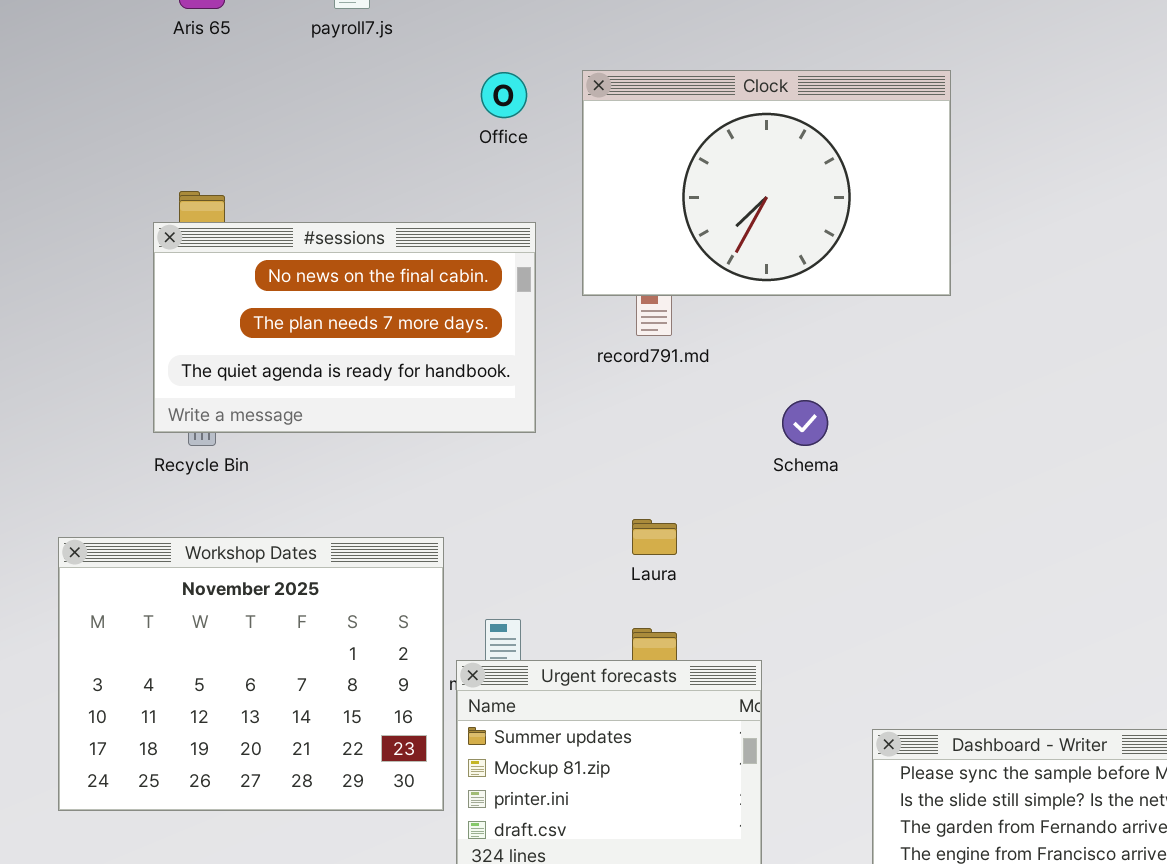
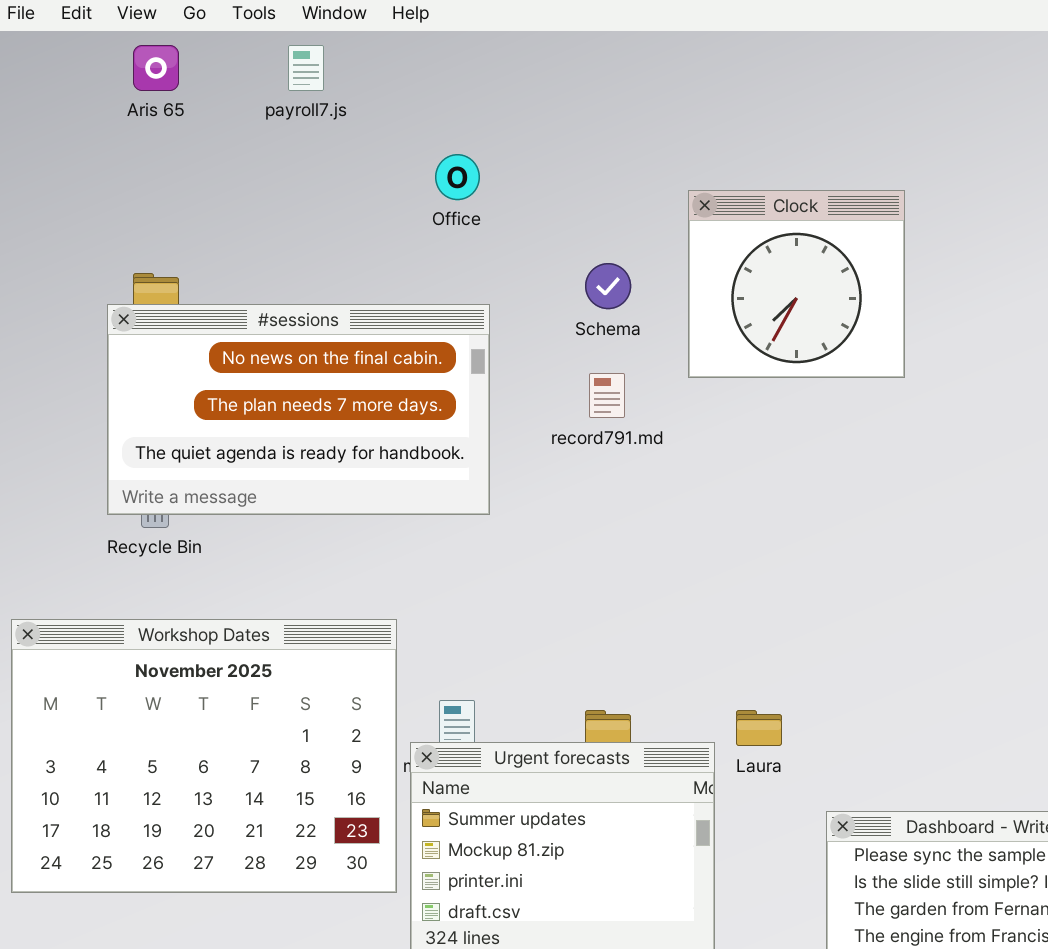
Clock: [582,70,951,296] -> [688,190,905,378], resized
Schema: [782,400,828,446] -> [585,263,631,309], moved
Laura: [632,519,677,555] -> [736,710,782,746], moved

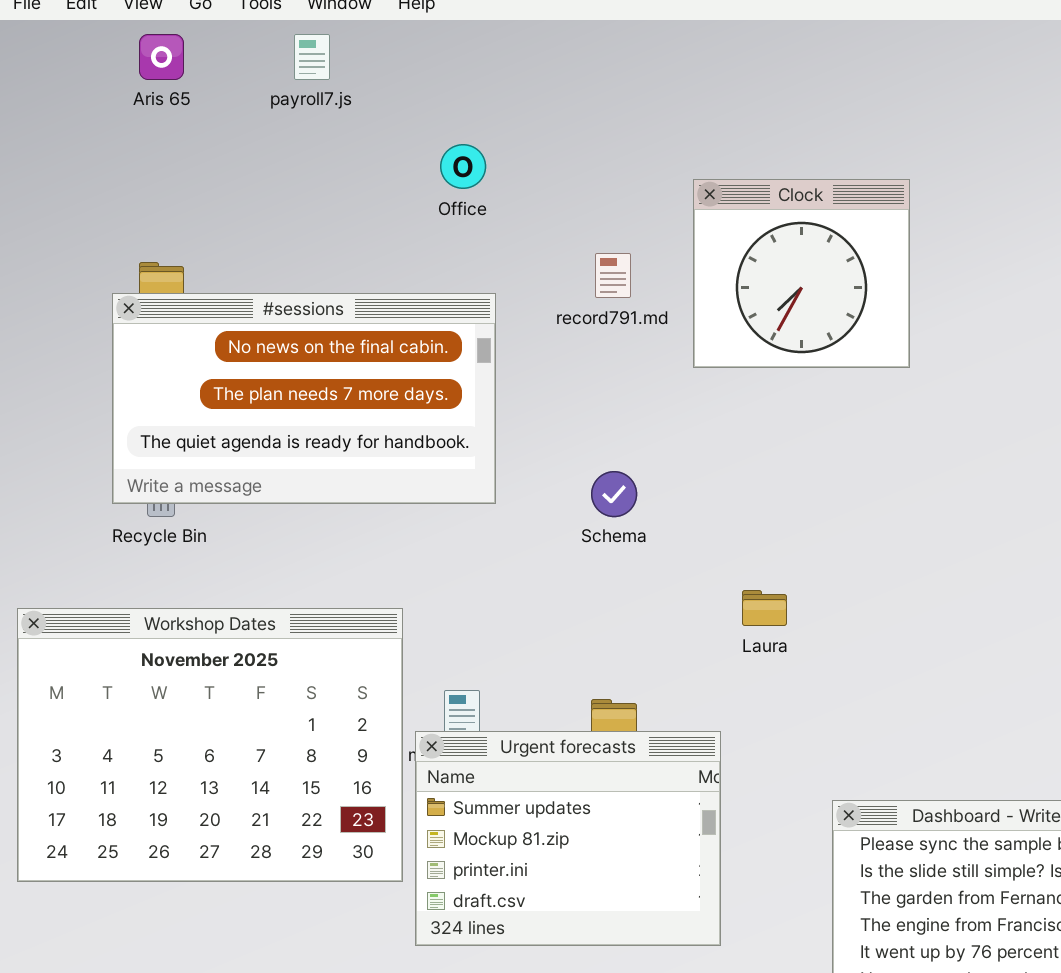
Schema: [585,263,631,309] -> [591,471,637,517], moved
record791.md: [589,373,625,418] -> [595,253,631,298], moved
Laura: [736,710,782,746] -> [742,590,787,626], moved

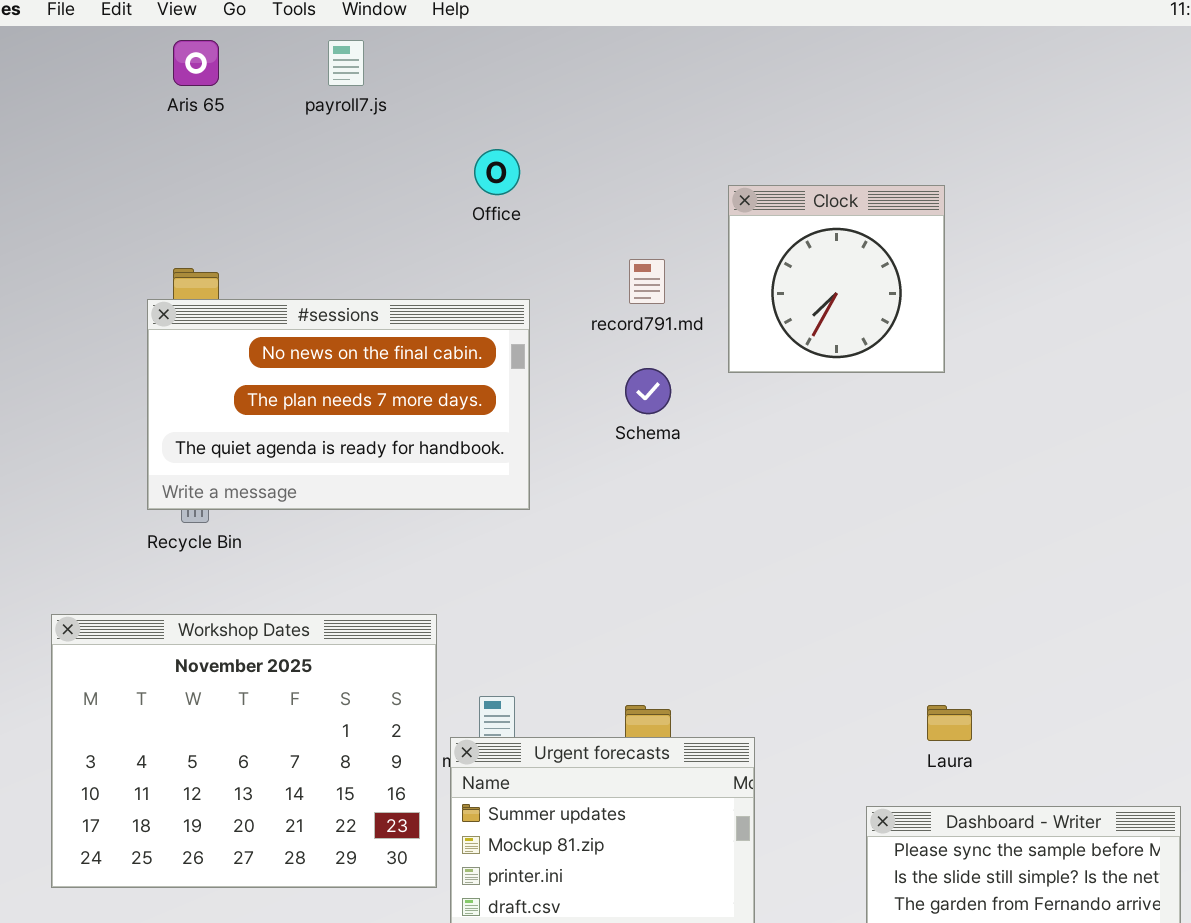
Schema: [591,471,637,517] -> [625,368,671,414], moved
Laura: [742,590,787,626] -> [927,705,972,741], moved

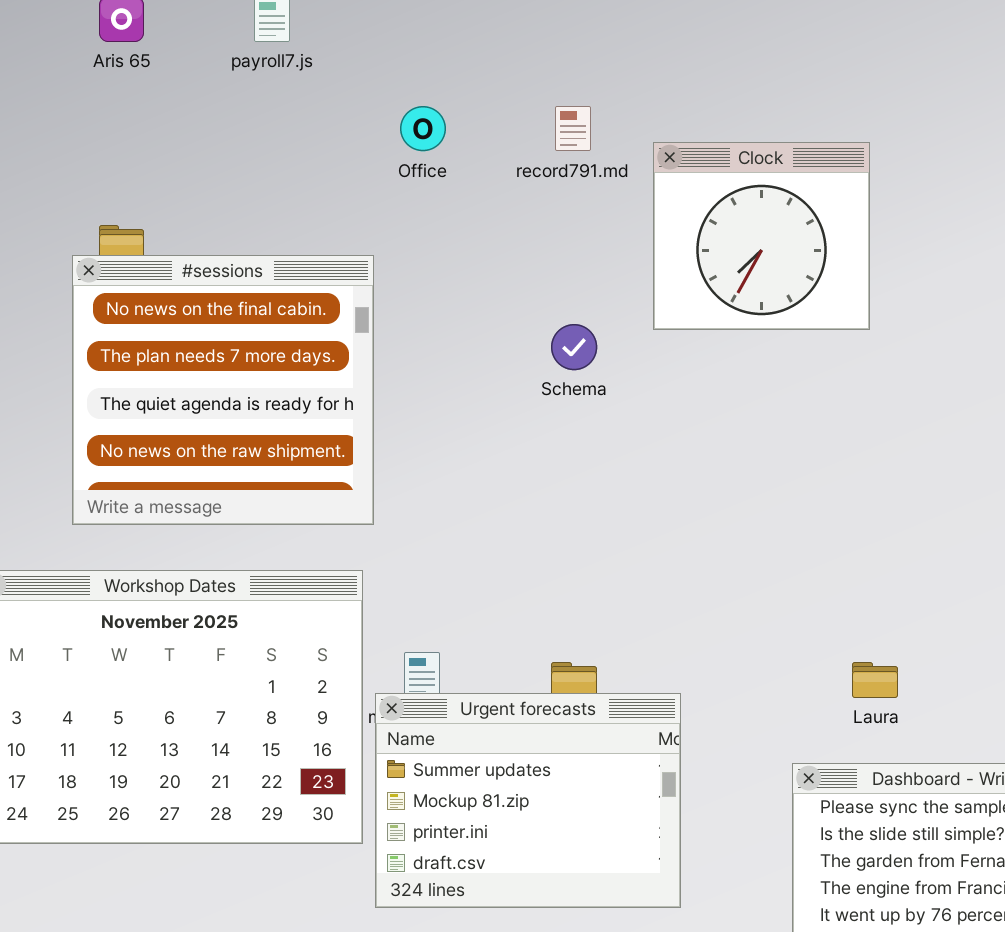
record791.md: [629,259,665,304] -> [555,106,591,151], moved
#sessions: [147,299,530,510] -> [72,255,374,525], resized

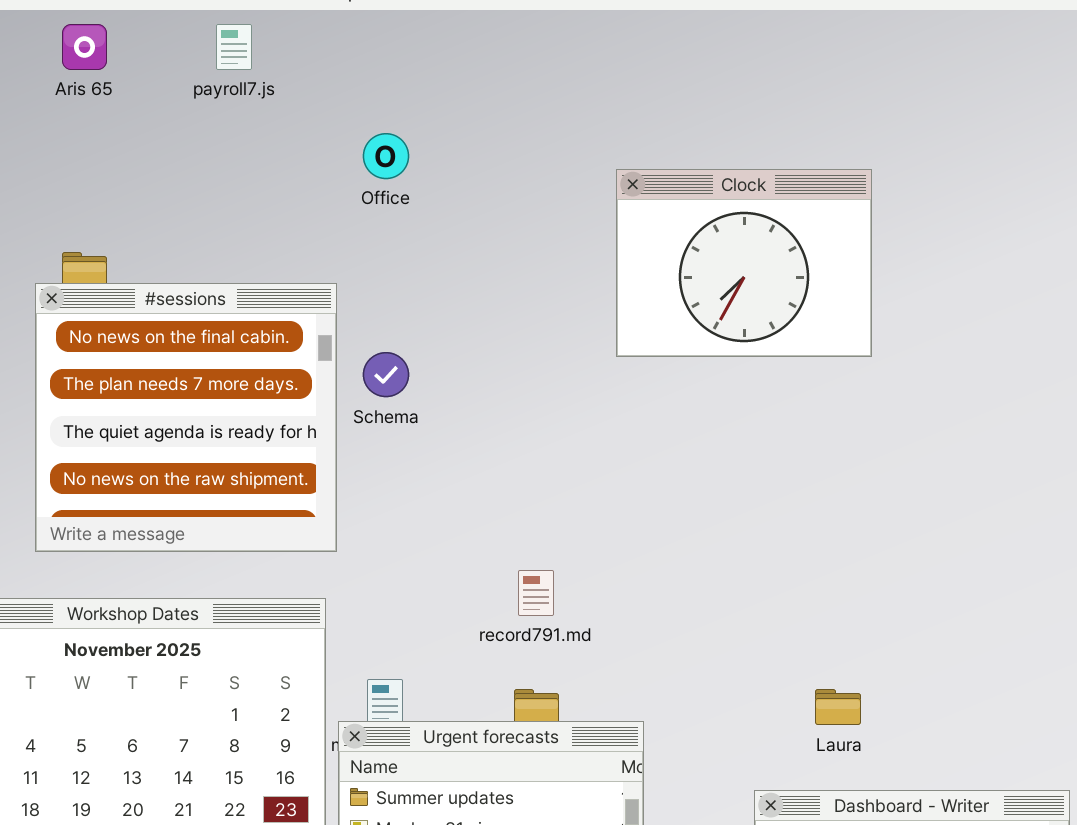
record791.md: [555,106,591,151] -> [518,570,554,616], moved
Clock: [653,142,870,330] -> [616,169,872,357], resized
Schema: [551,324,597,370] -> [363,352,409,397], moved

